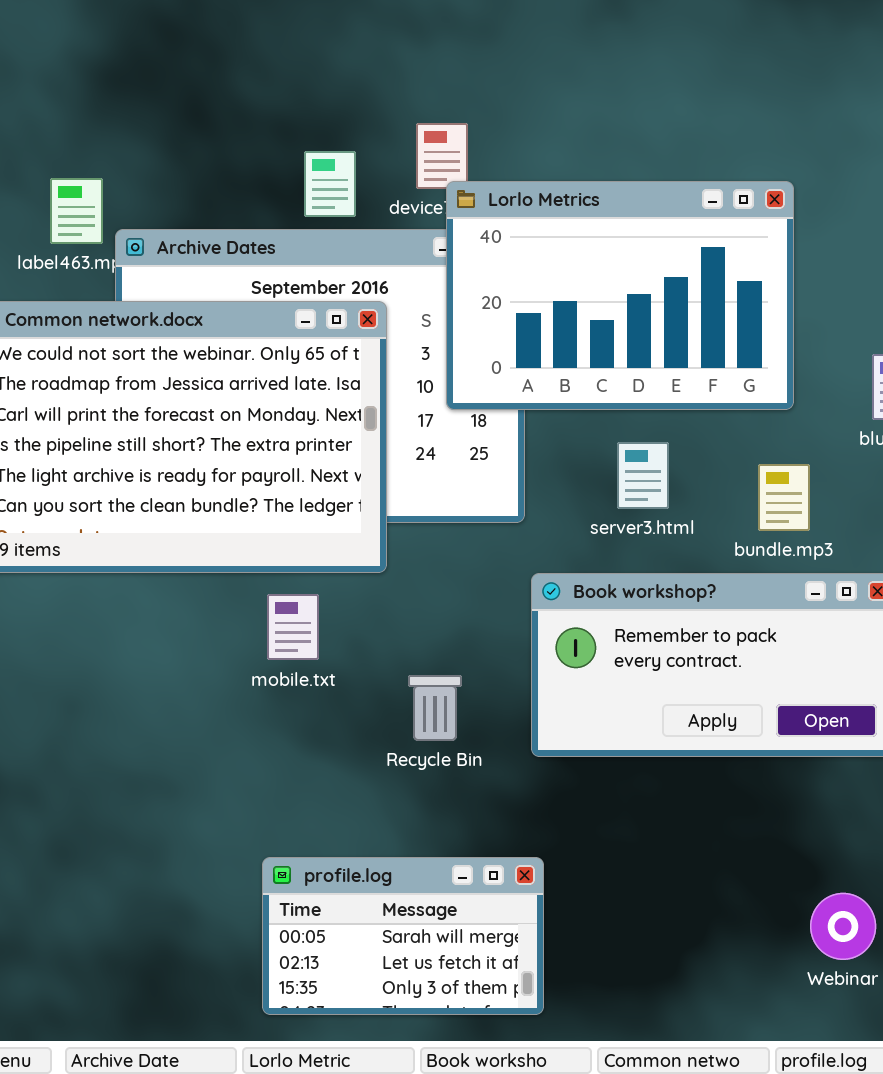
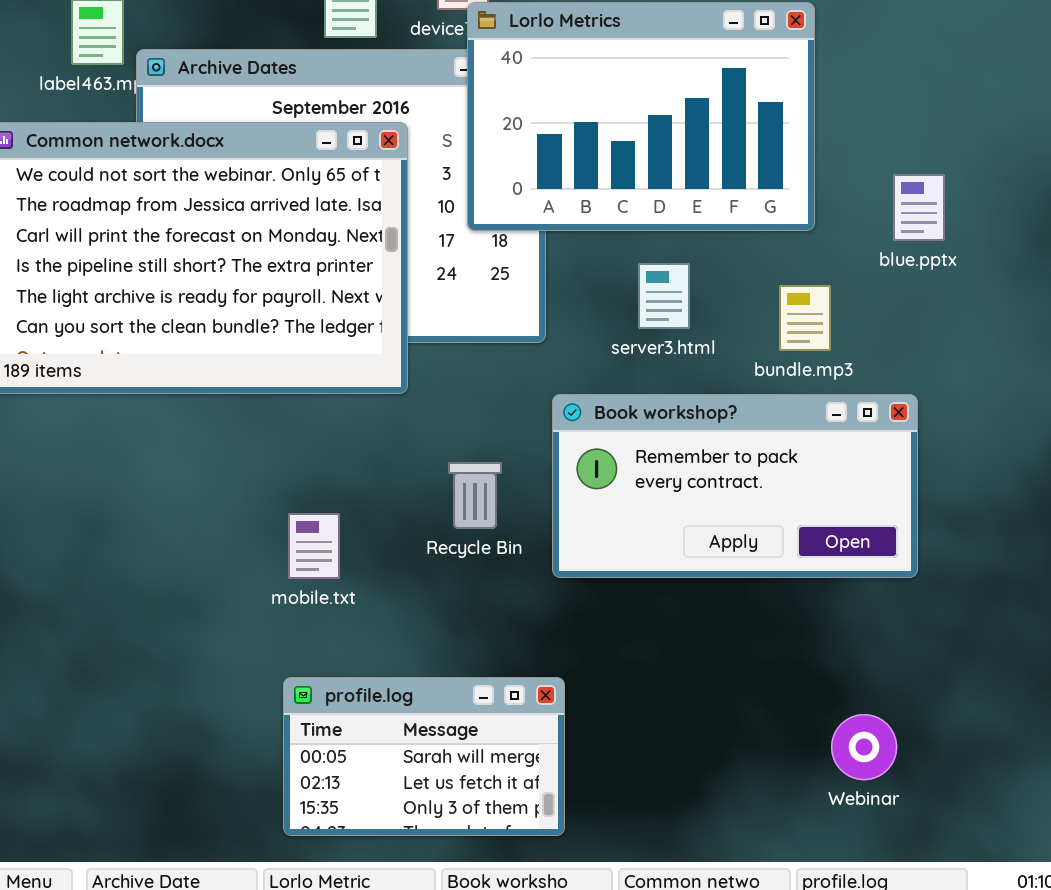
mobile.txt: [267,594,319,660] -> [288,513,340,579], moved
Recycle Bin: [408,675,462,741] -> [448,462,502,529], moved

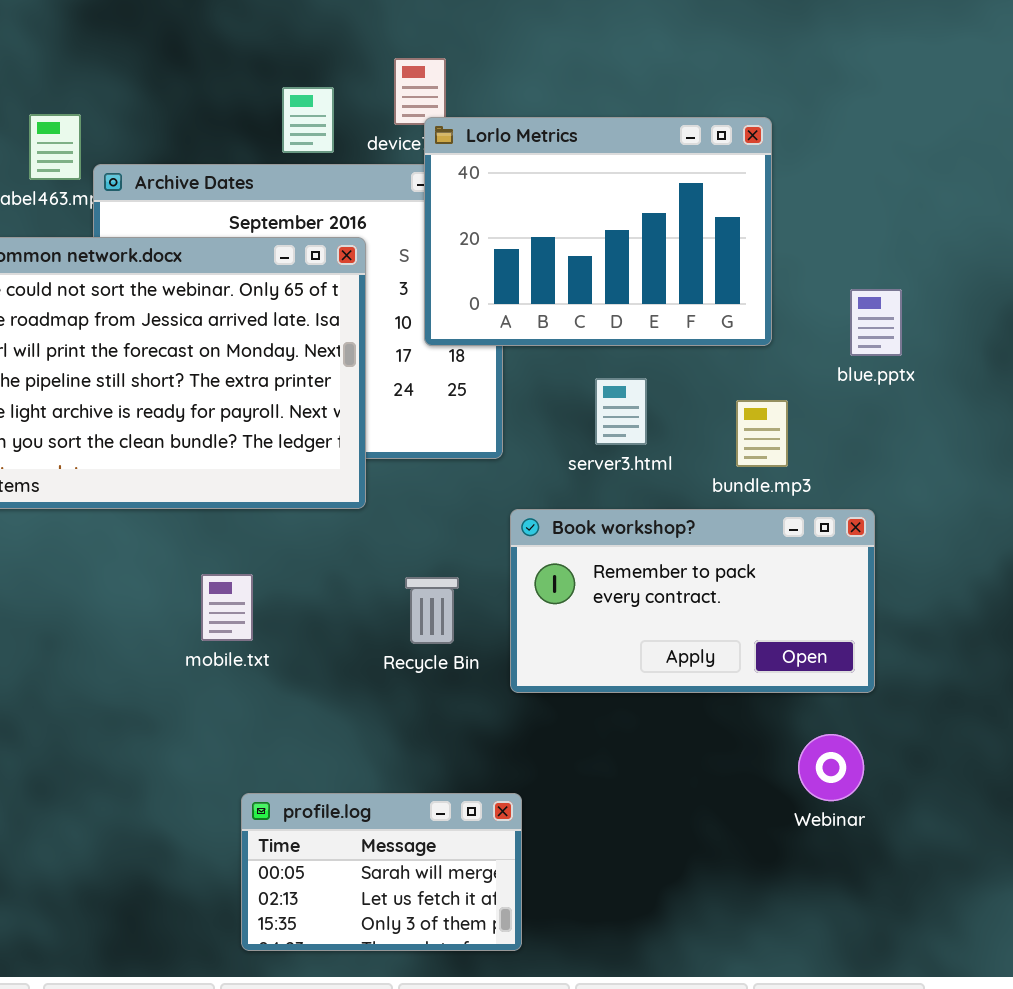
mobile.txt: [288,513,340,579] -> [201,574,253,641], moved
Webinar: [831,714,897,780] -> [798,734,864,801], moved

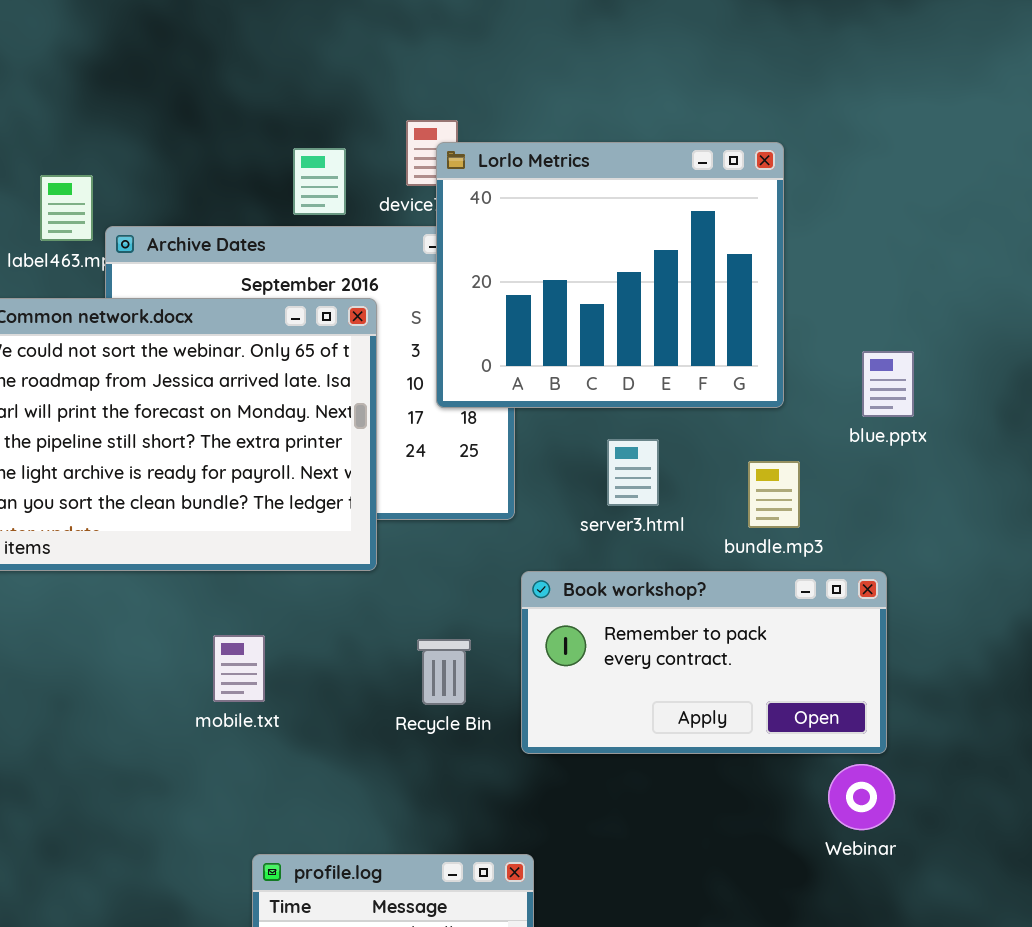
Lorlo Metrics: [424,117,772,346] -> [436,142,784,408], resized
Webinar: [798,734,864,801] -> [828,764,895,830], moved

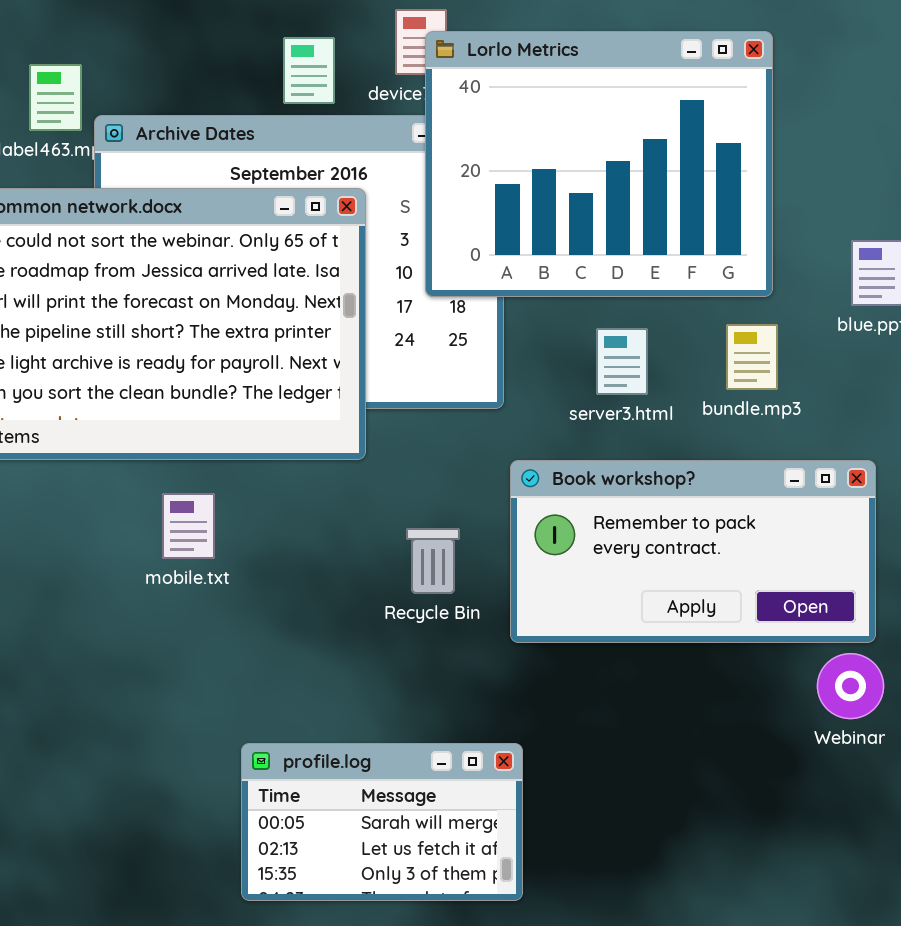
bundle.mp3: [748,461,800,528] -> [726,324,778,390], moved
mobile.txt: [213,635,265,702] -> [162,493,215,559], moved

